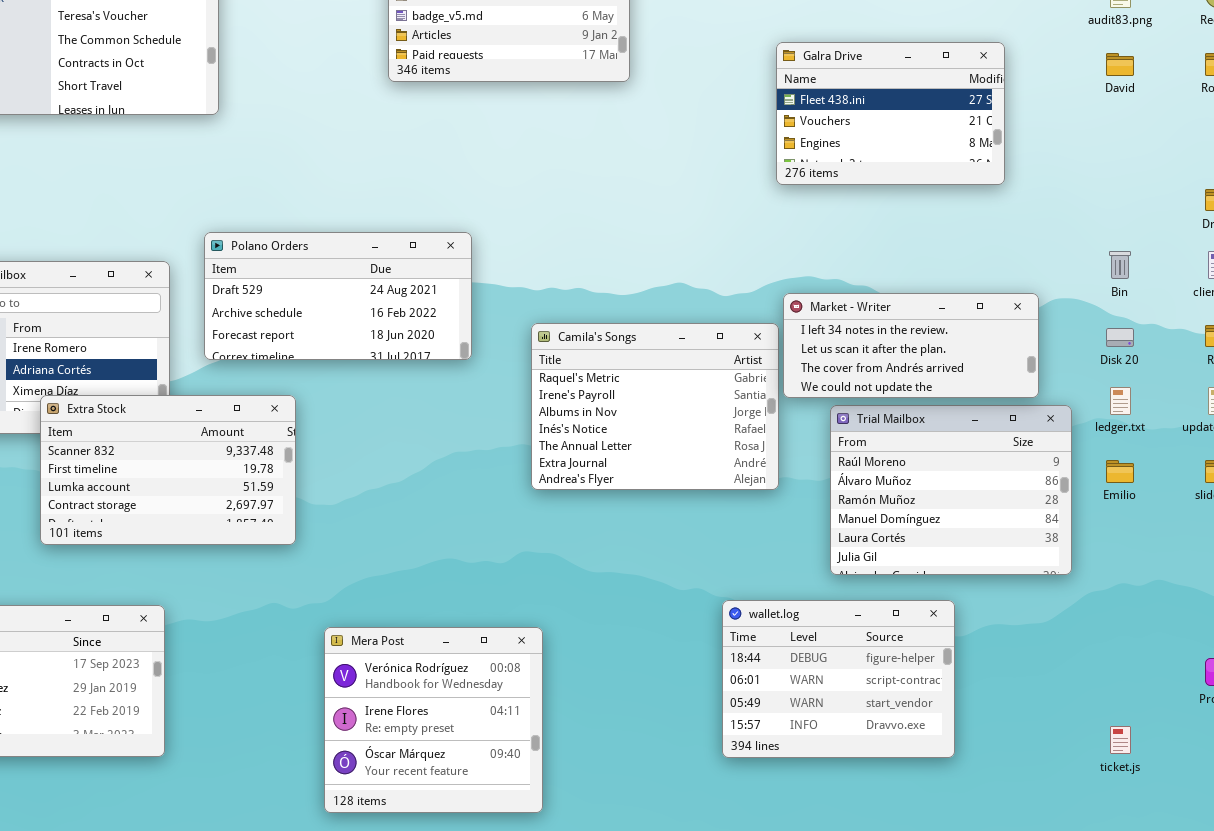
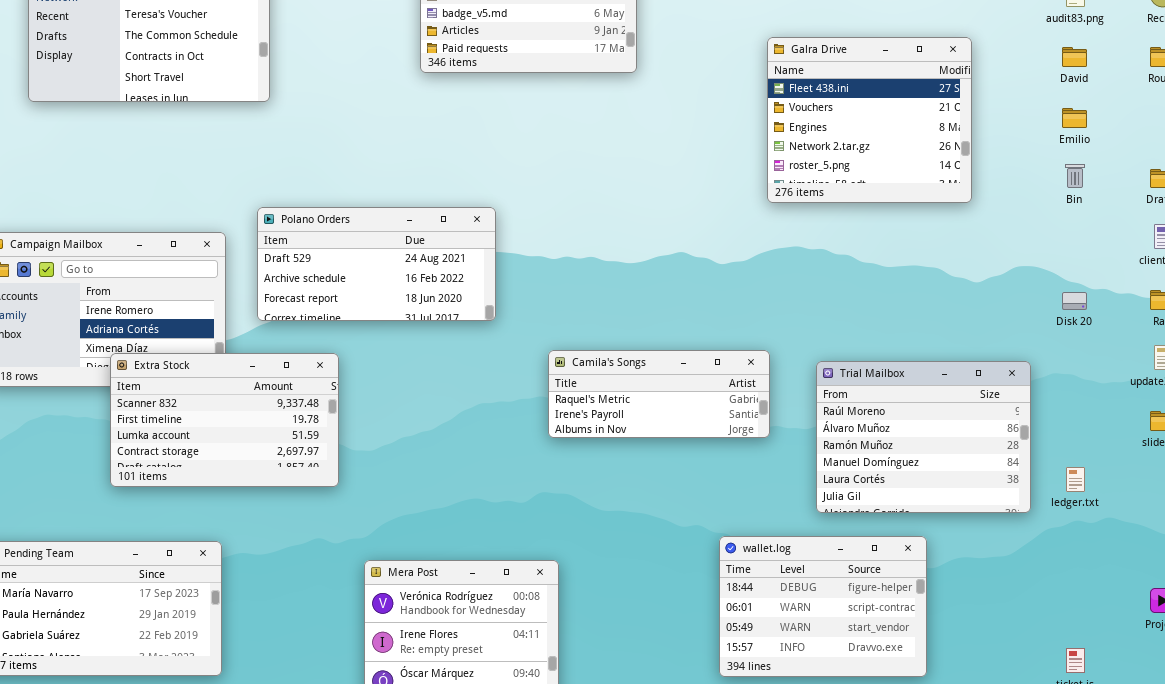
Galra Drive: [776,42,1005,185] -> [767,37,972,203], resized
Bin: [1109,251,1131,279] -> [1065,164,1085,188], moved
Market - Writer: [783,293,1039,398] -> none, closed
Camila's Songs: [531,323,779,490] -> [548,350,770,438], resized
ledger.txt: [1110,387,1131,415] -> [1066,467,1085,492], moved
Emilio: [1106,460,1134,483] -> [1062,108,1087,128], moved

